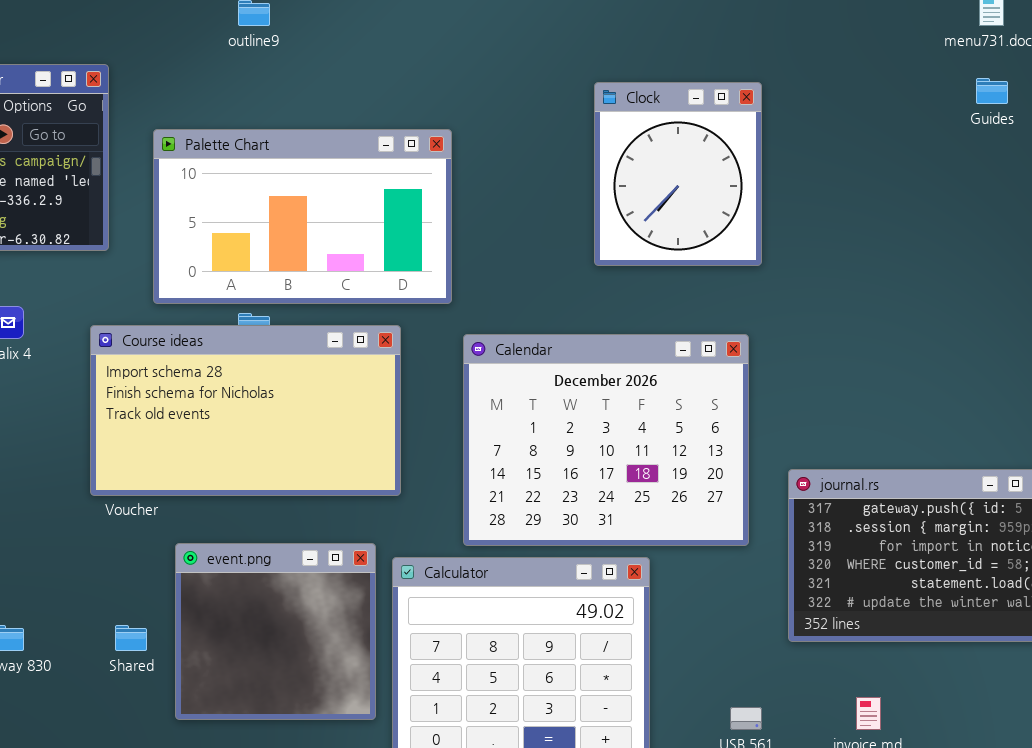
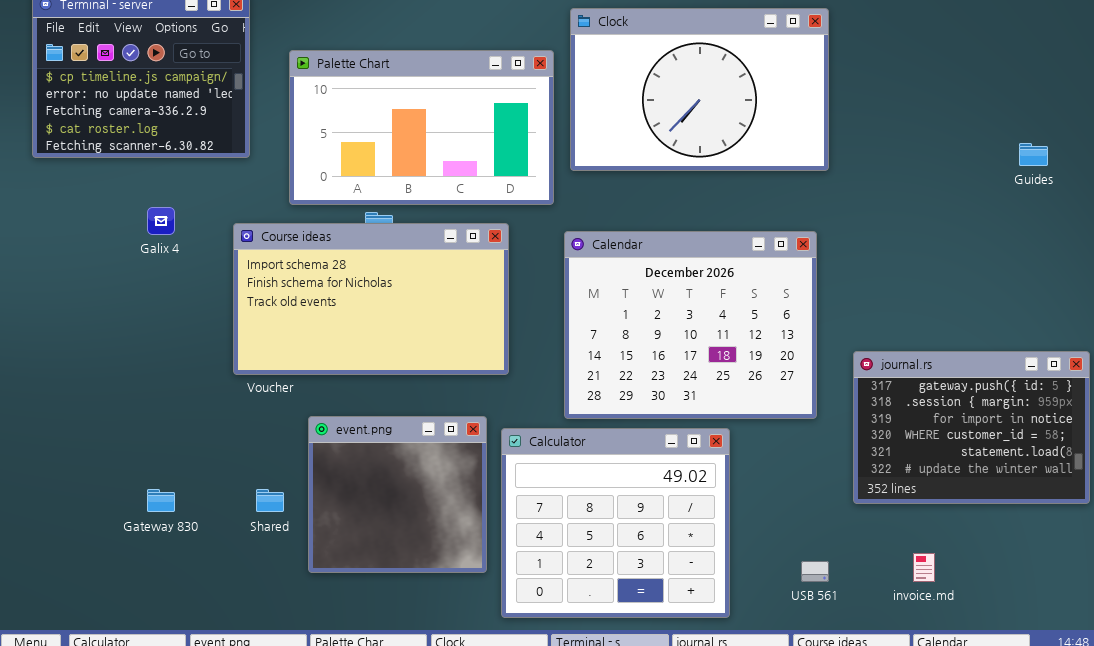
Guides: [976,78,1008,104] -> [1019,143,1048,166], moved
Clock: [594,82,762,266] -> [570,8,829,171], resized

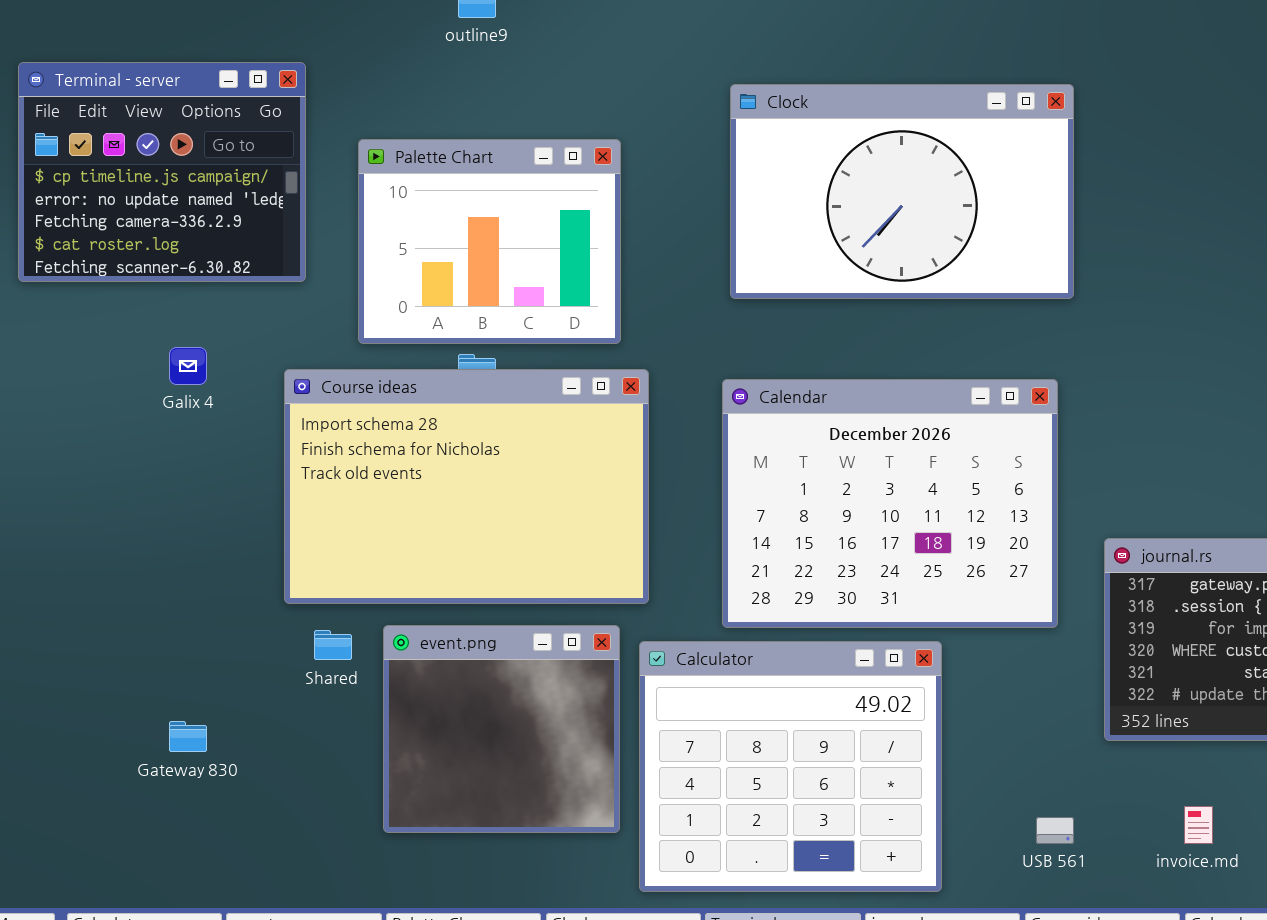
Palette Chart: [289,50,554,205] -> [358,139,621,344], resized
Course ideas: [233,223,509,375] -> [284,369,649,604], resized
Shared: [256,489,284,512] -> [314,630,352,660], moved

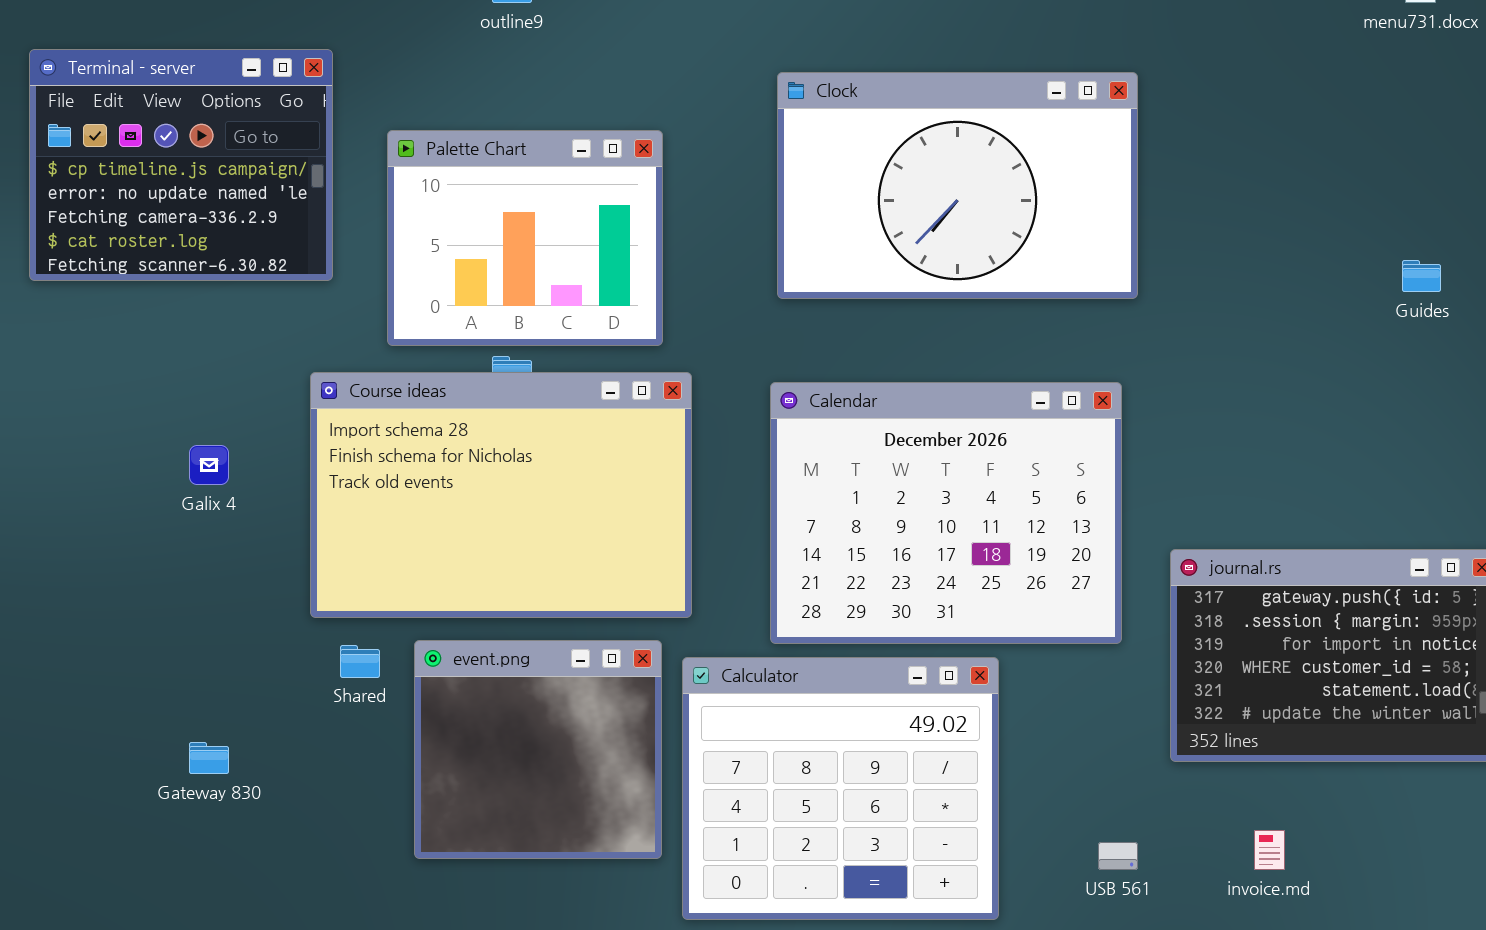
Galix 4: [169,347,207,385] -> [189,445,229,485], moved

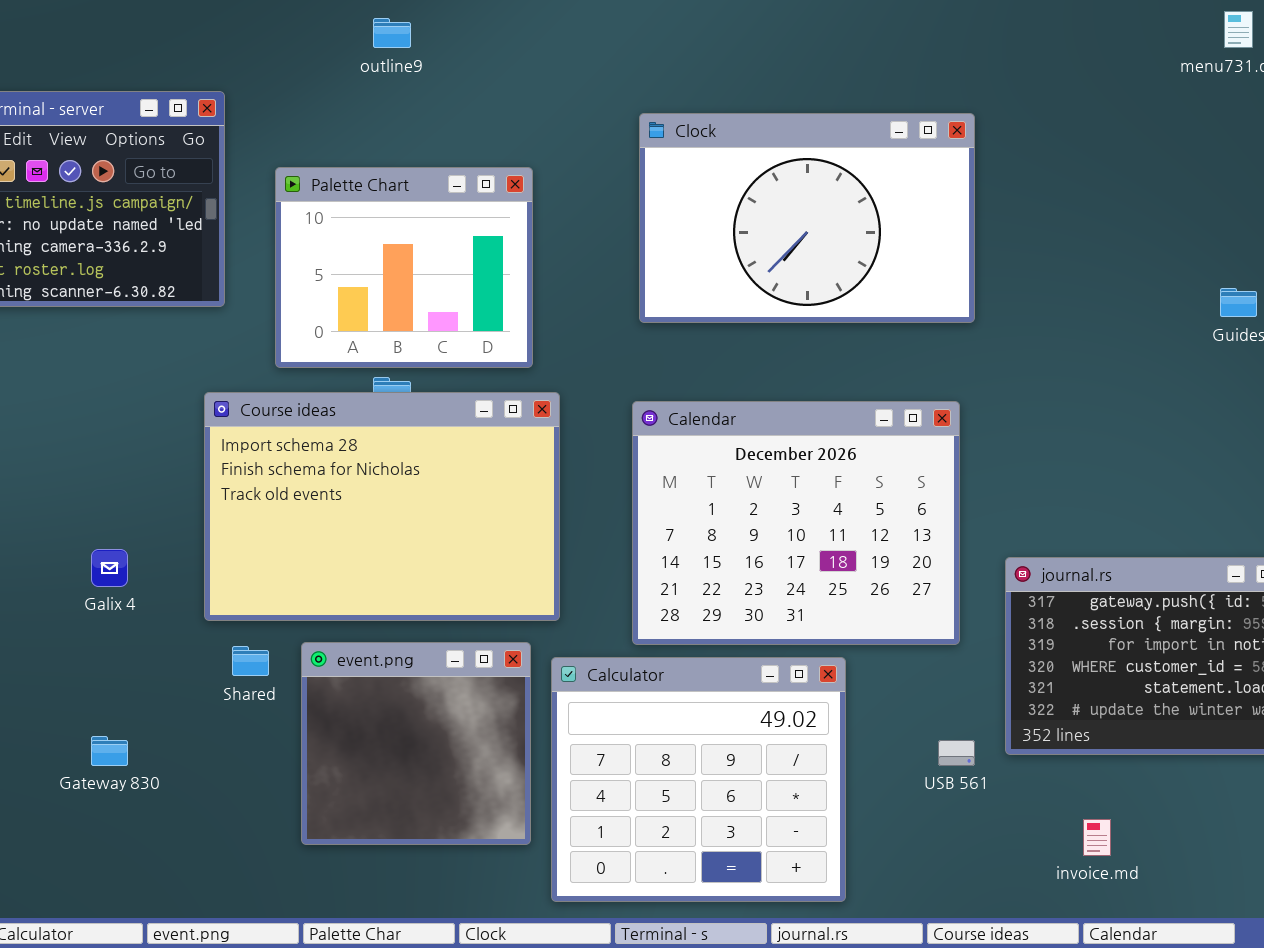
Galix 4: [189,445,229,485] -> [91,549,128,587], moved
USB 561: [1098,842,1138,870] -> [938,740,975,766], moved

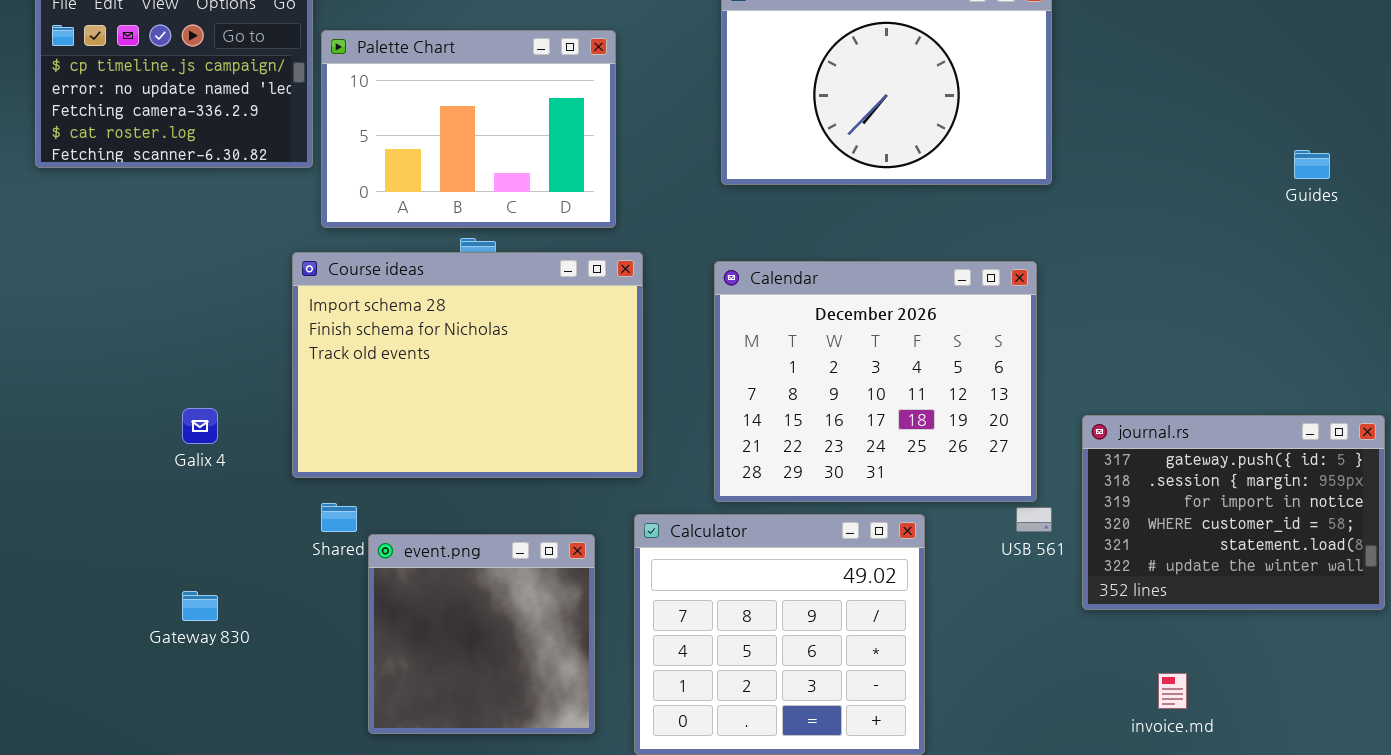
Palette Chart: [275,167,533,368] -> [321,30,616,228], resized
event.png: [301,642,531,845] -> [368,534,595,734], moved
USB 561: [938,740,975,766] -> [1016,507,1052,532], moved

